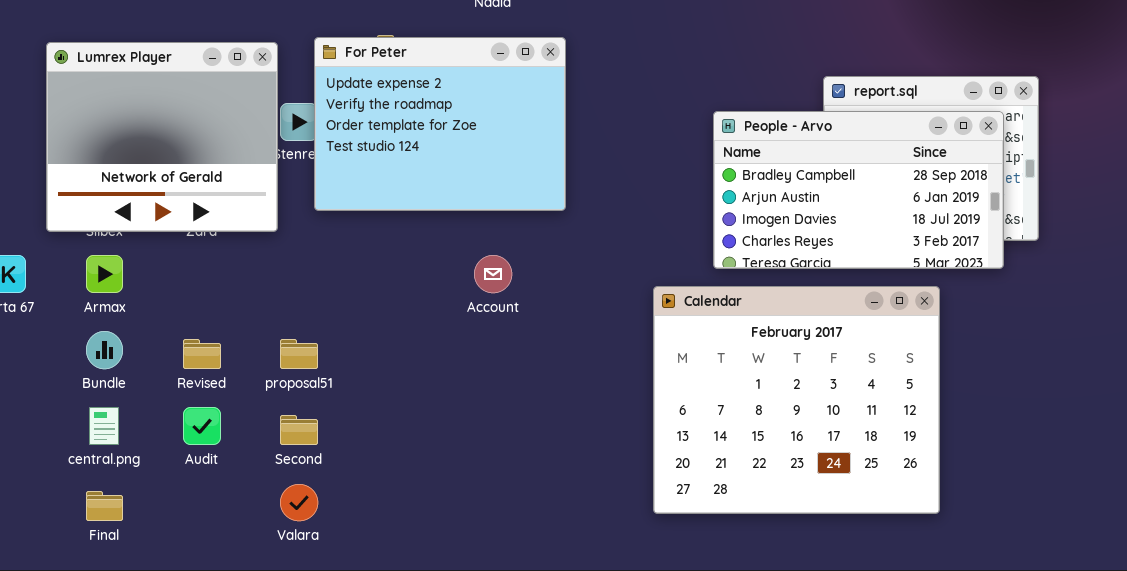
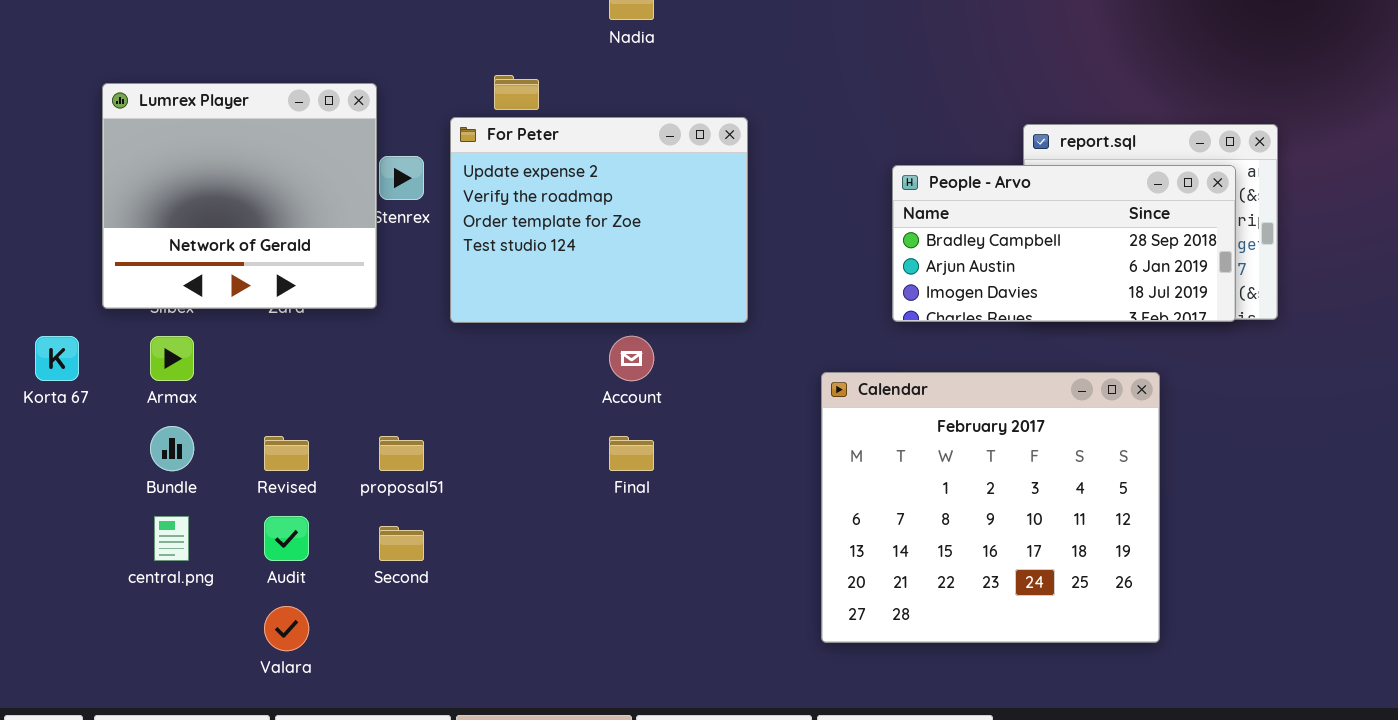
For Peter: [314,37,566,211] -> [450,117,748,323], moved
People - Arvo: [713,111,1004,269] -> [892,165,1236,322], resized
Valara: [280,484,318,521] -> [264,606,309,651], moved
Final: [86,491,123,521] -> [609,436,654,471], moved

